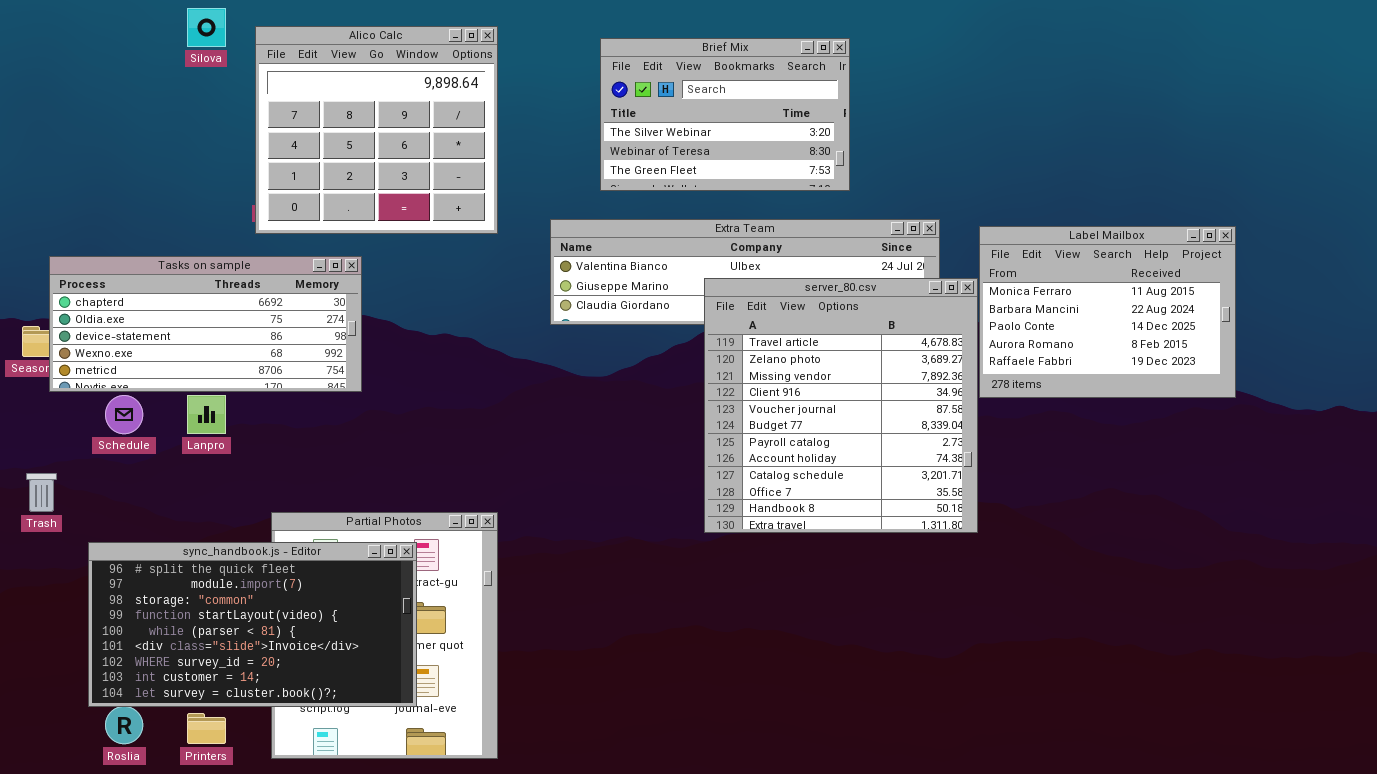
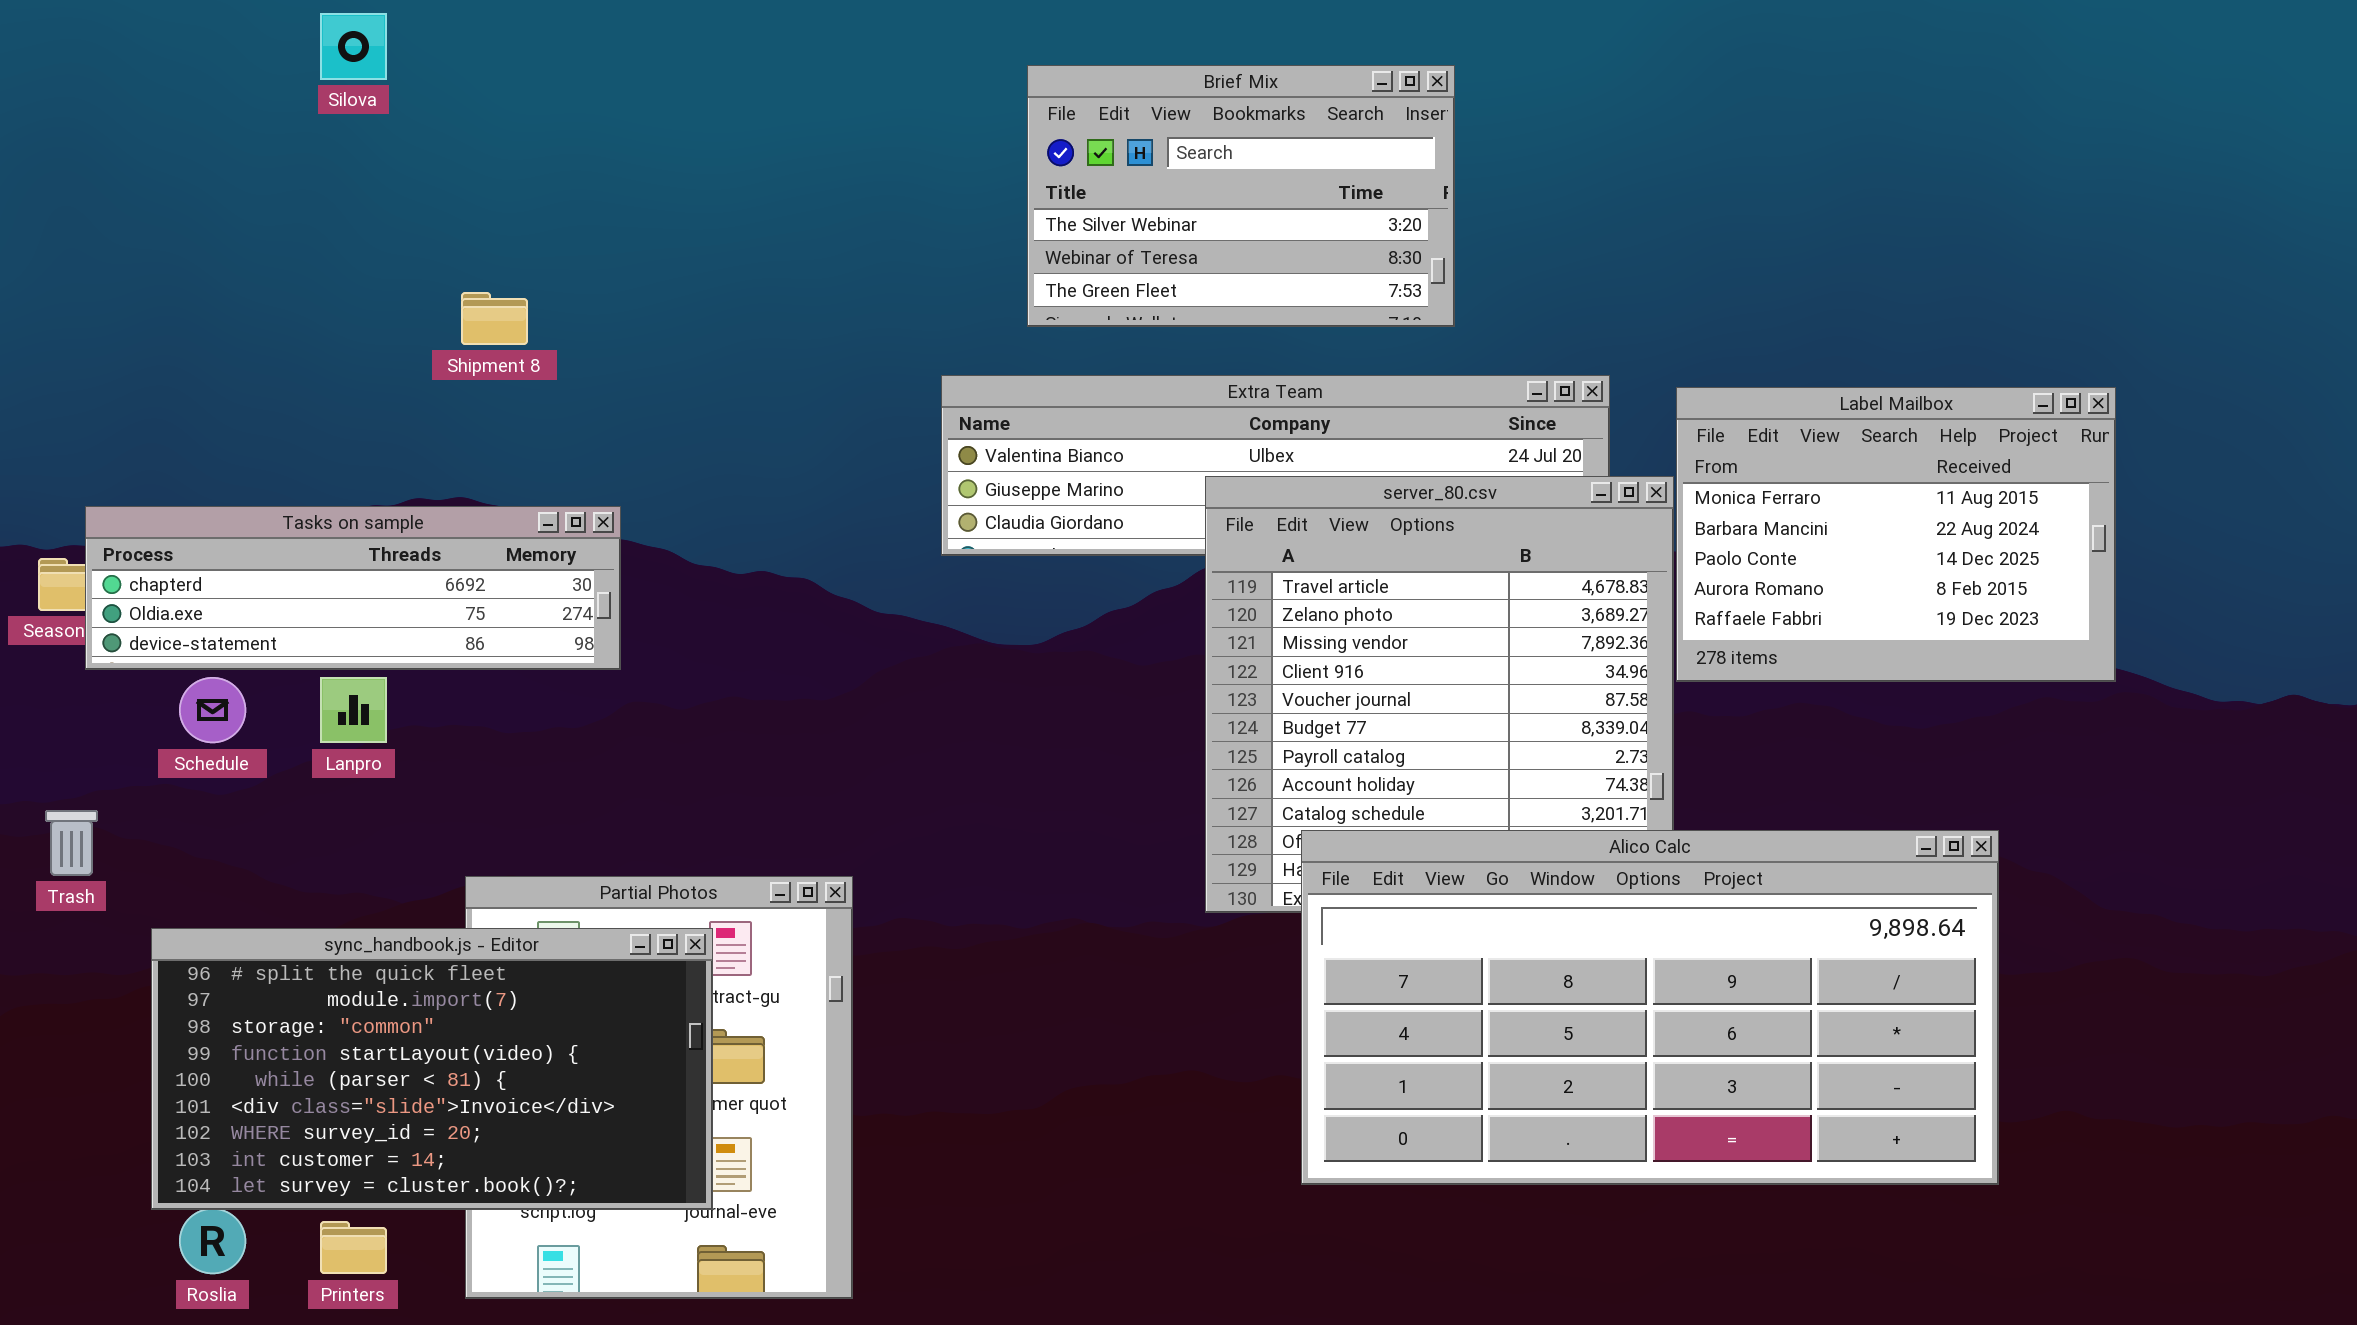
Alico Calc: [255,26,498,234] -> [1301,830,1999,1185], moved, resized
Tasks on sample: [49,256,362,392] -> [85,506,621,670], resized

